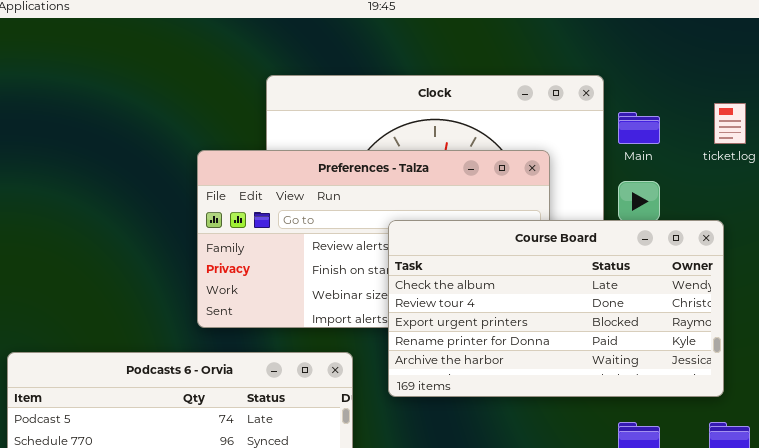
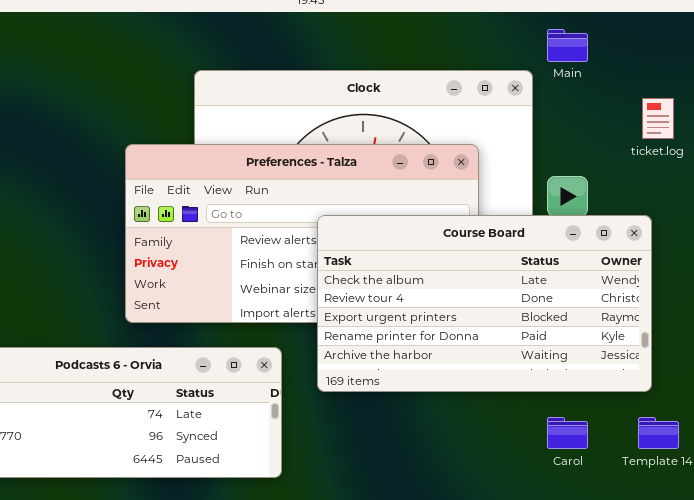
Main: [618,112,660,144] -> [547,29,588,62], moved

